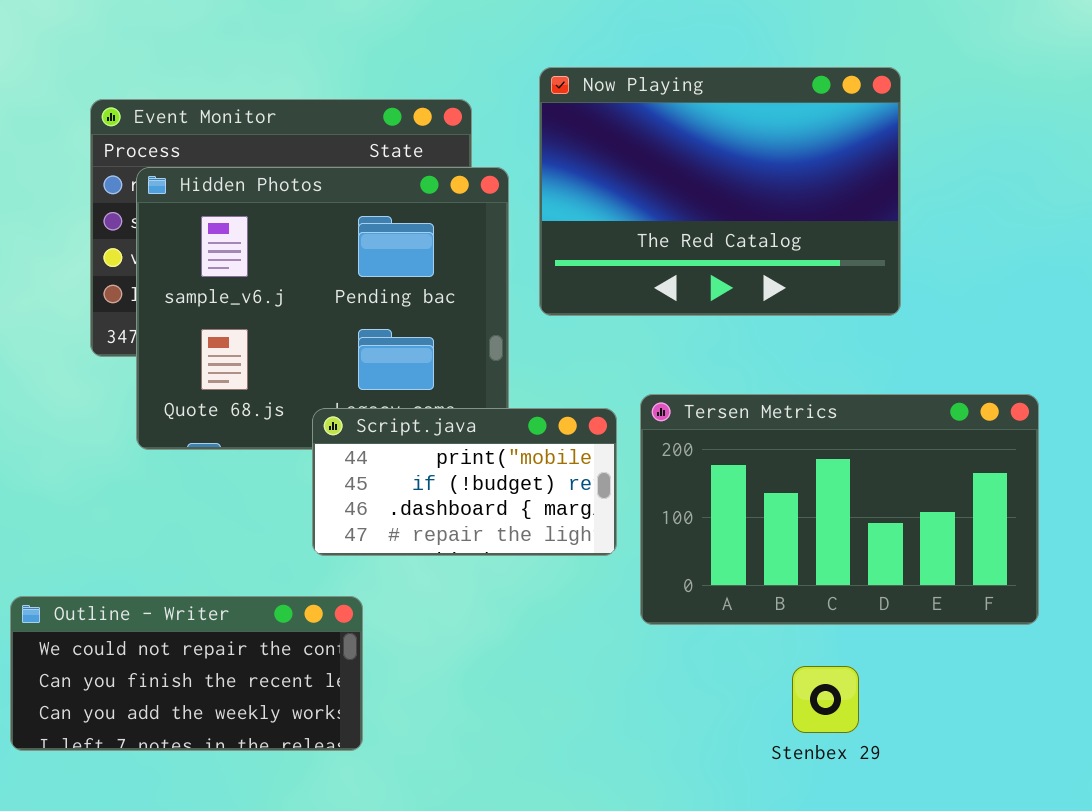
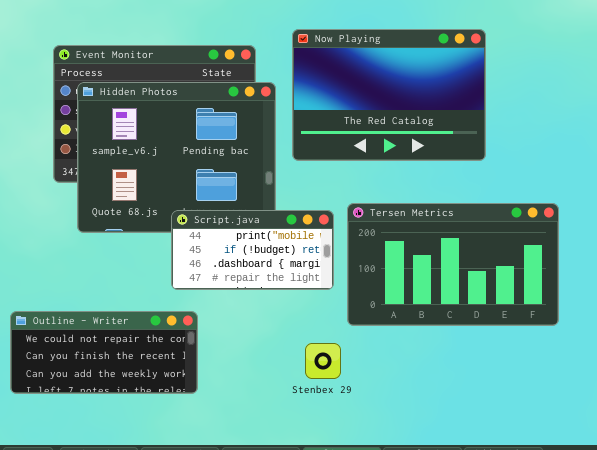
Stenbex 29: [792,666,859,733] -> [305,343,341,379], moved

